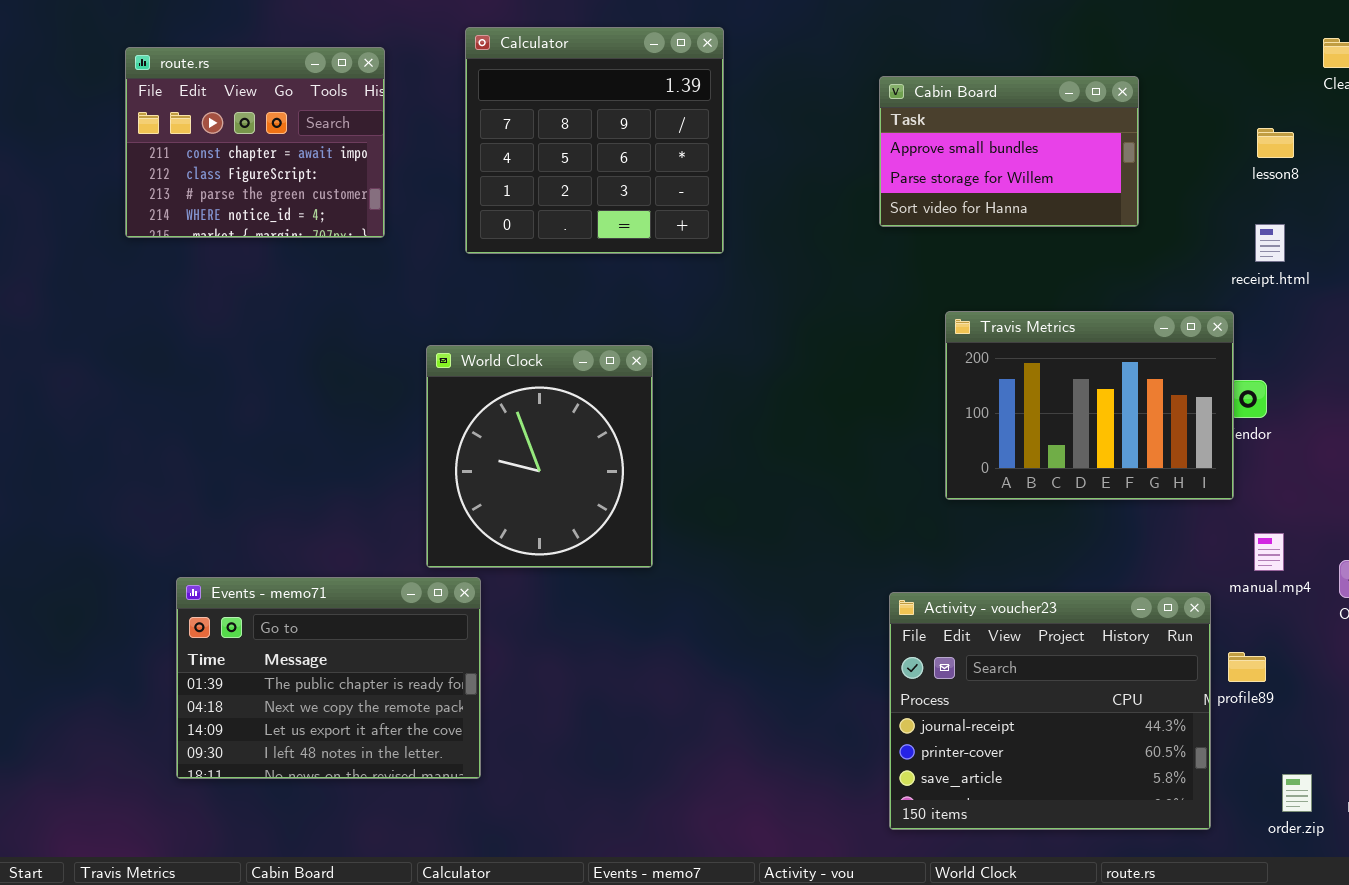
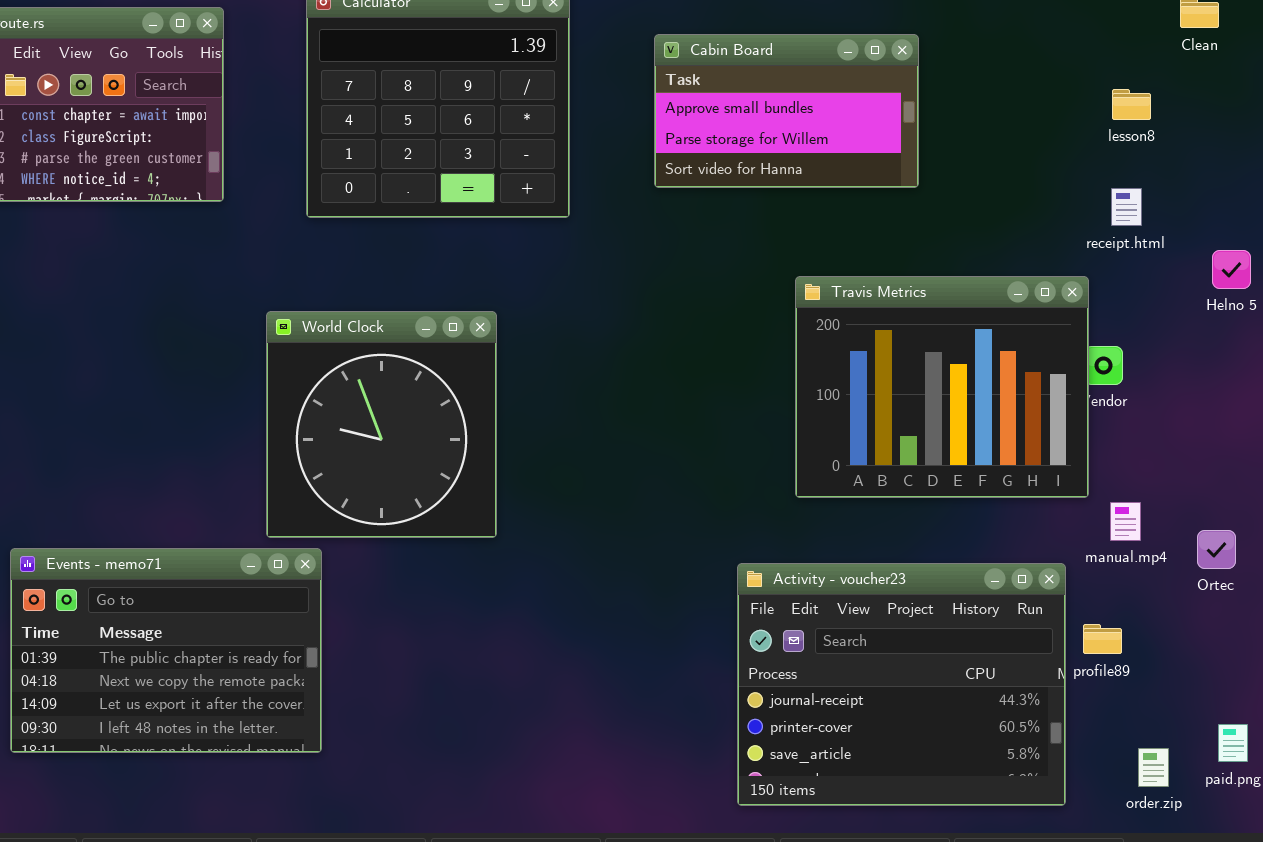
Cabin Board: [879,76,1139,227] -> [654,34,919,188], moved
Travis Metrics: [945,311,1234,500] -> [795,276,1089,498], resized

